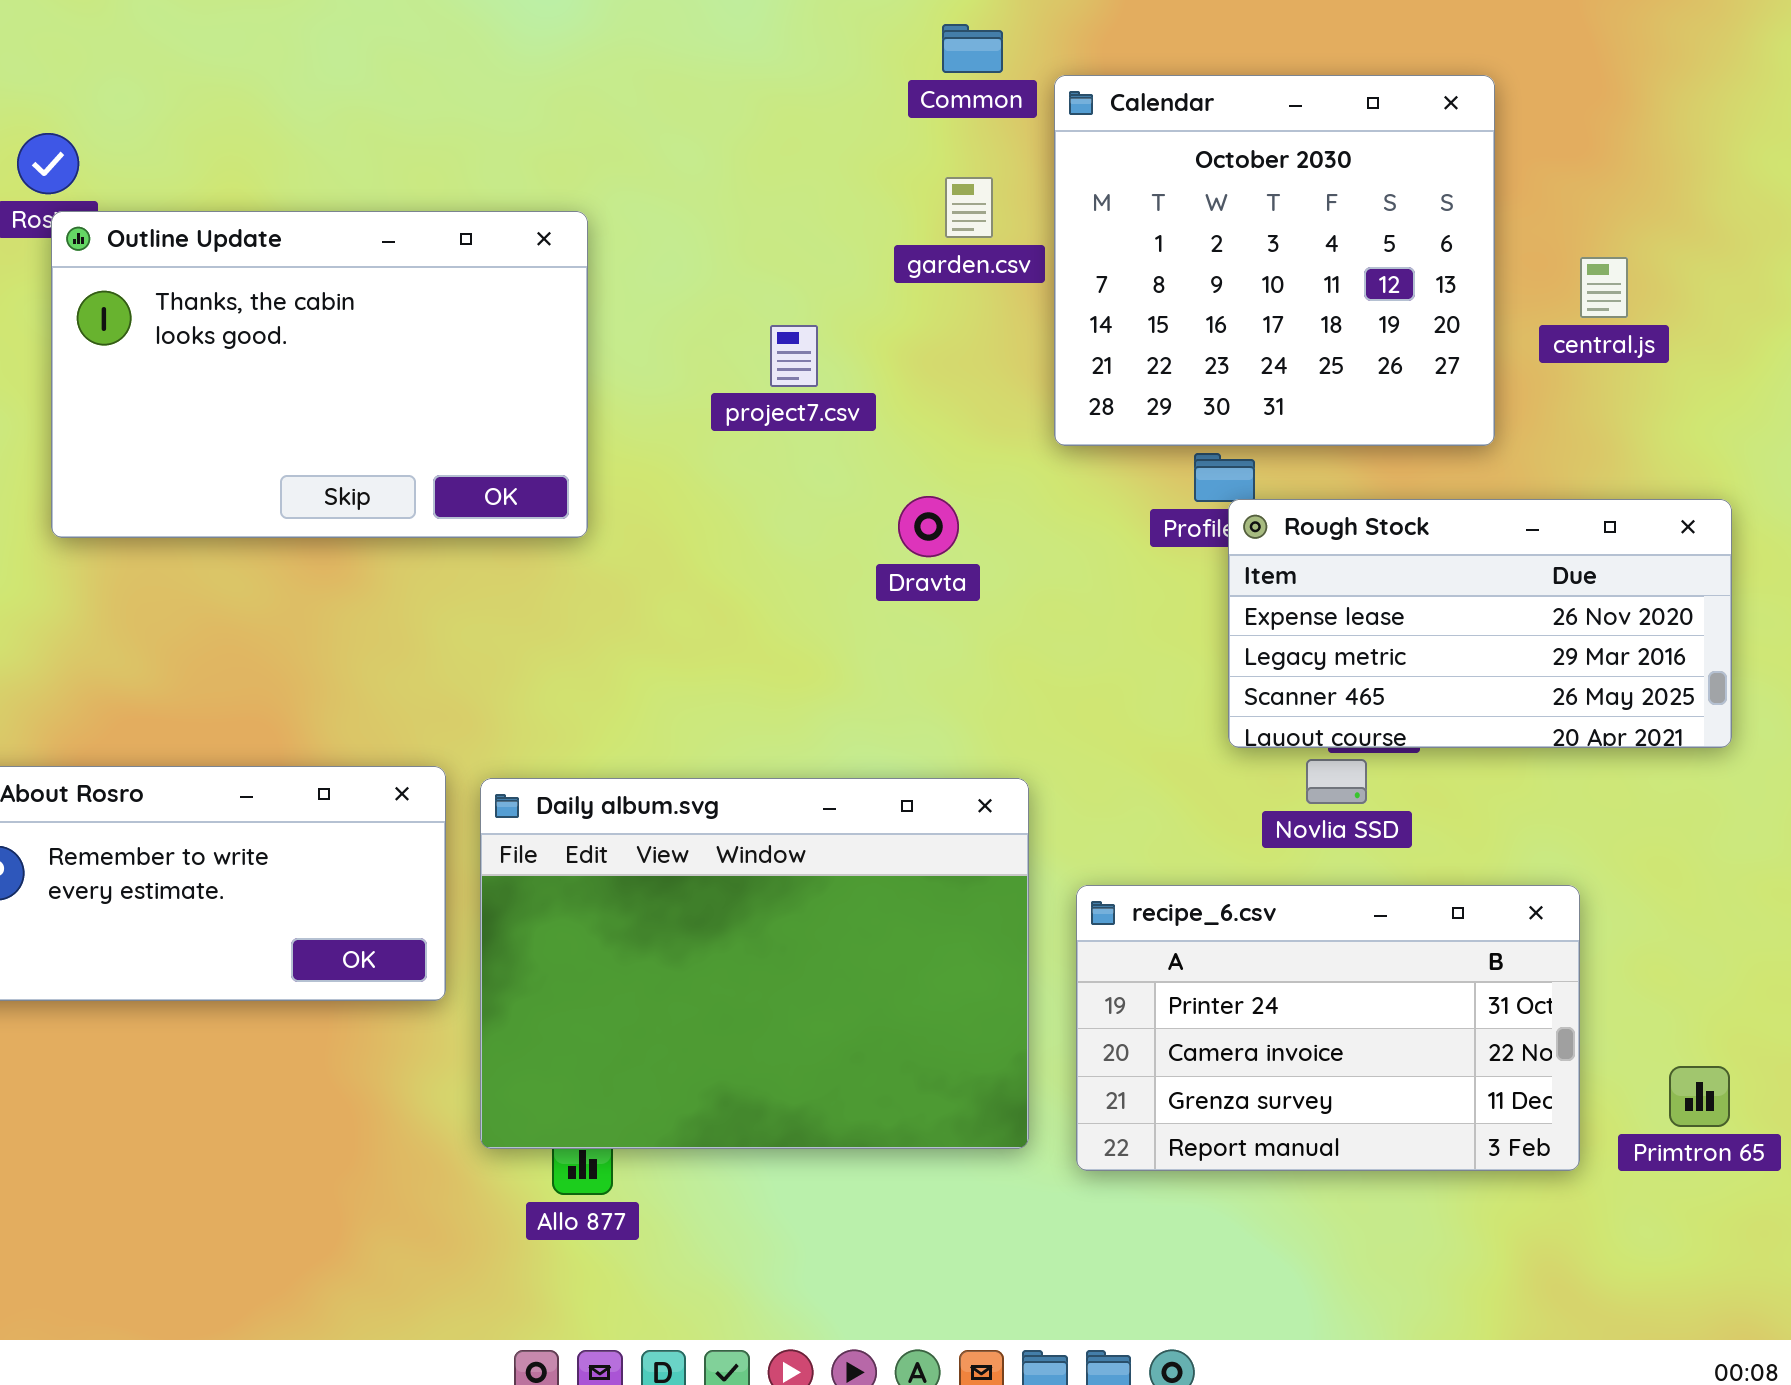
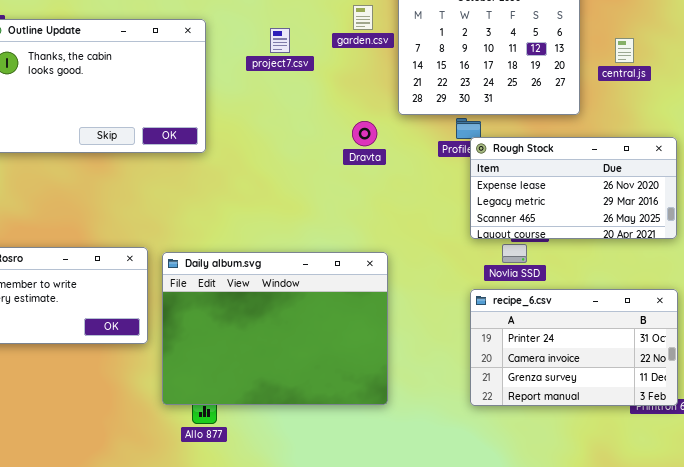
project7.csv: [770,325,818,387] -> [270,28,290,53], moved
Dravta: [898,496,959,557] -> [352,121,377,146], moved
recipe_6.csv: [1076,885,1580,1171] -> [470,289,678,406], moved

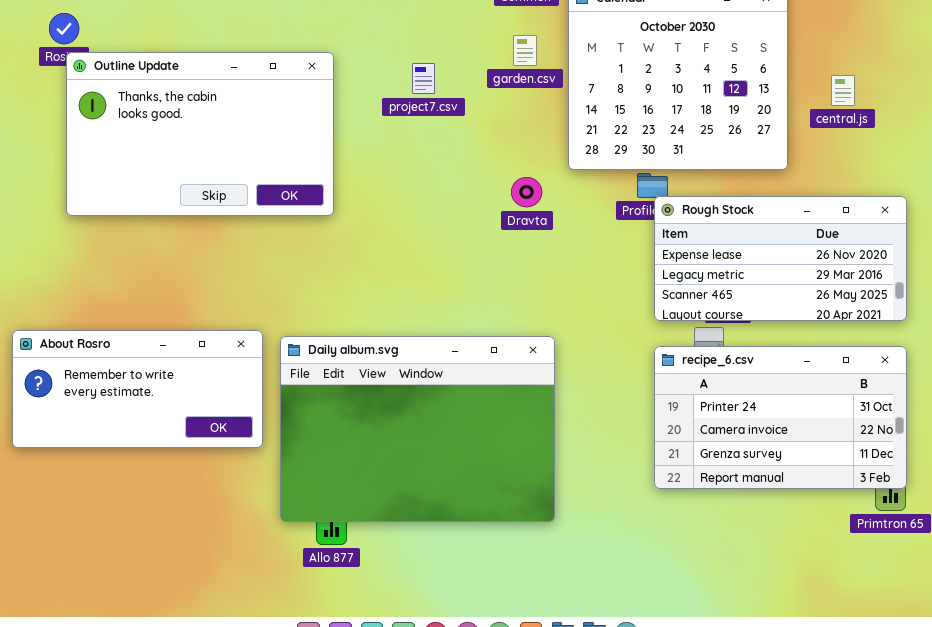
recipe_6.csv: [470,289,678,406] -> [654,346,907,489], moved

